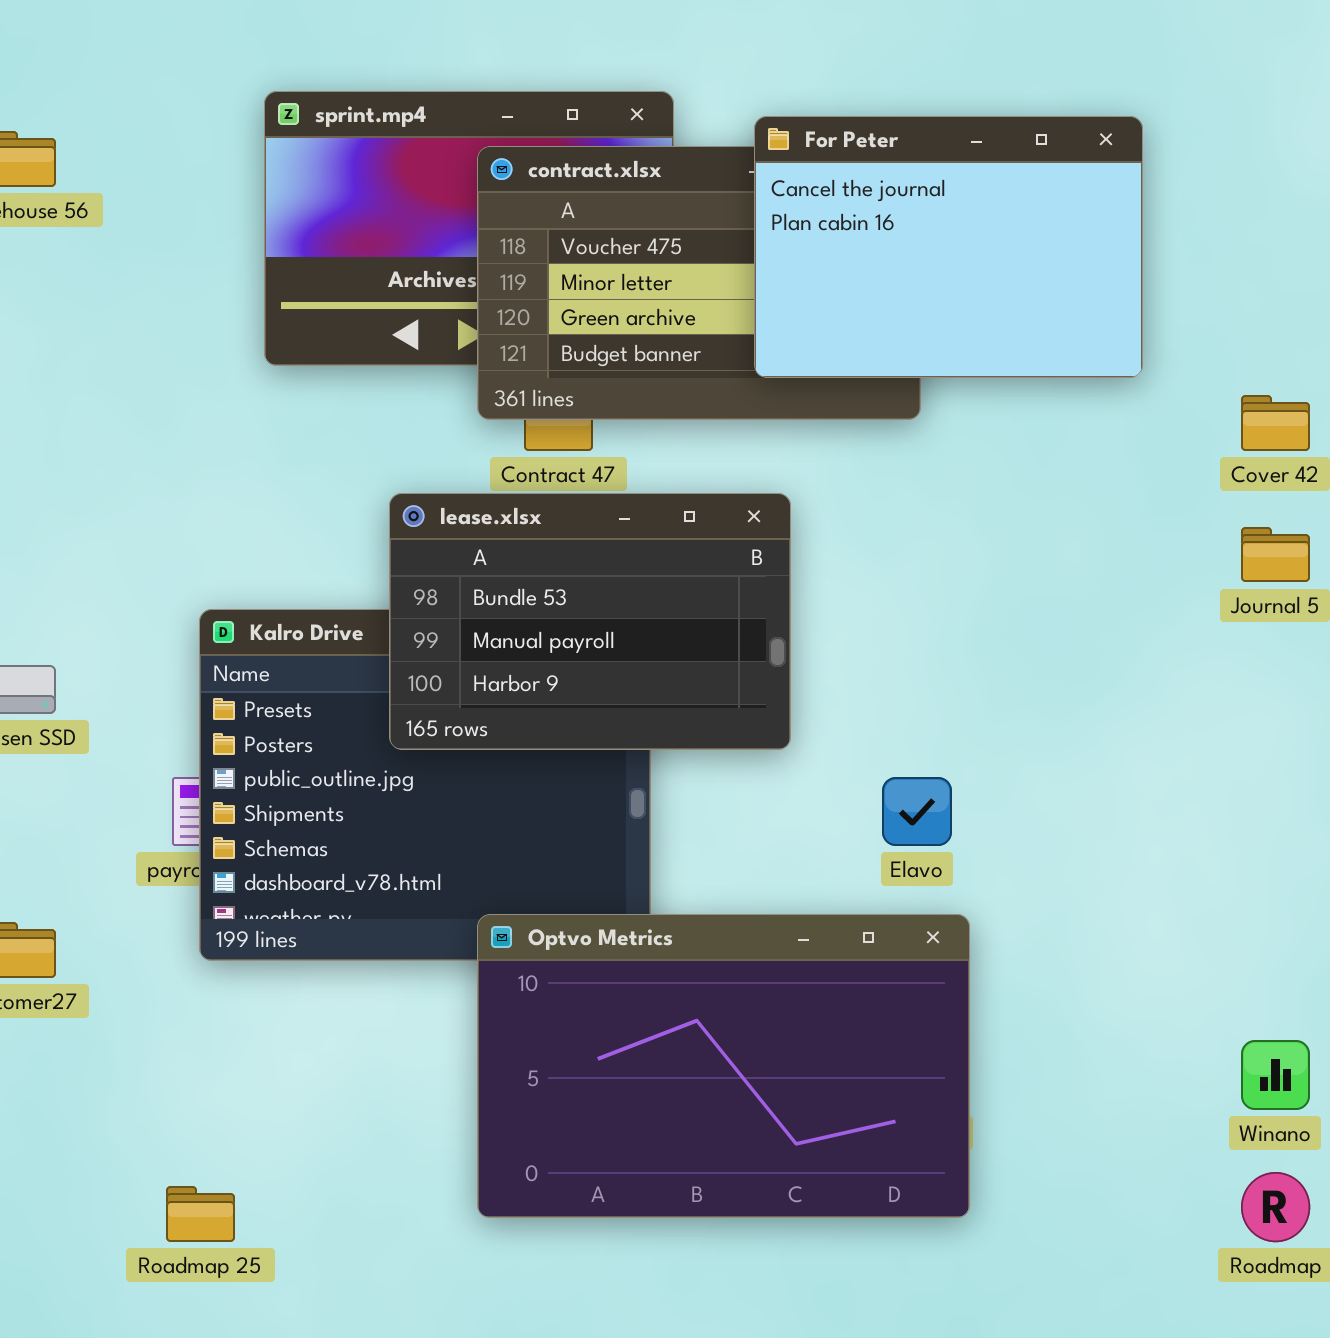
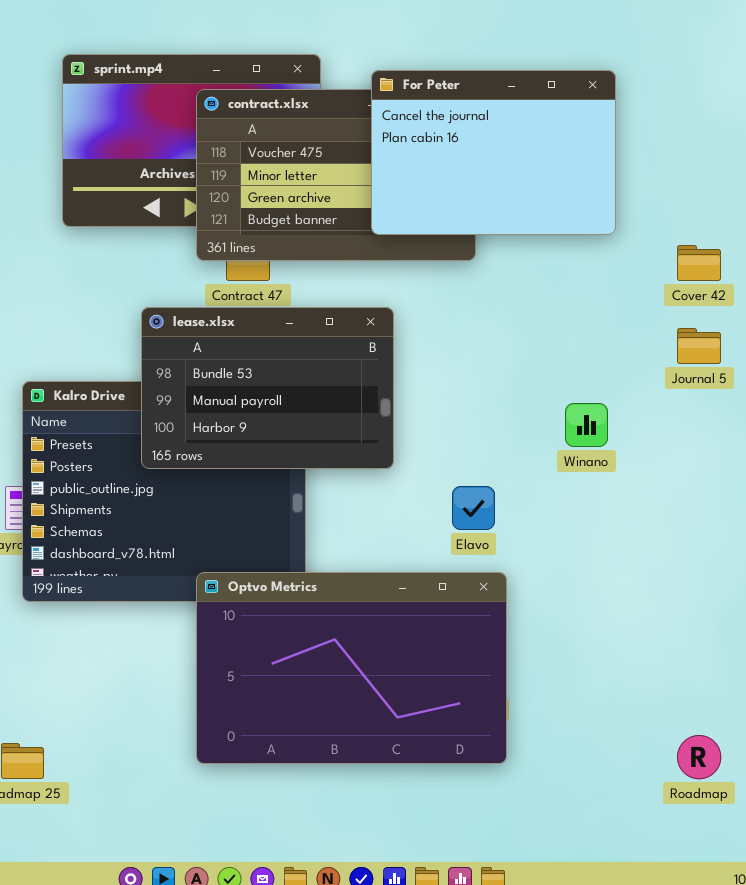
Winano: [1241,1040,1310,1110] -> [565,403,608,447], moved

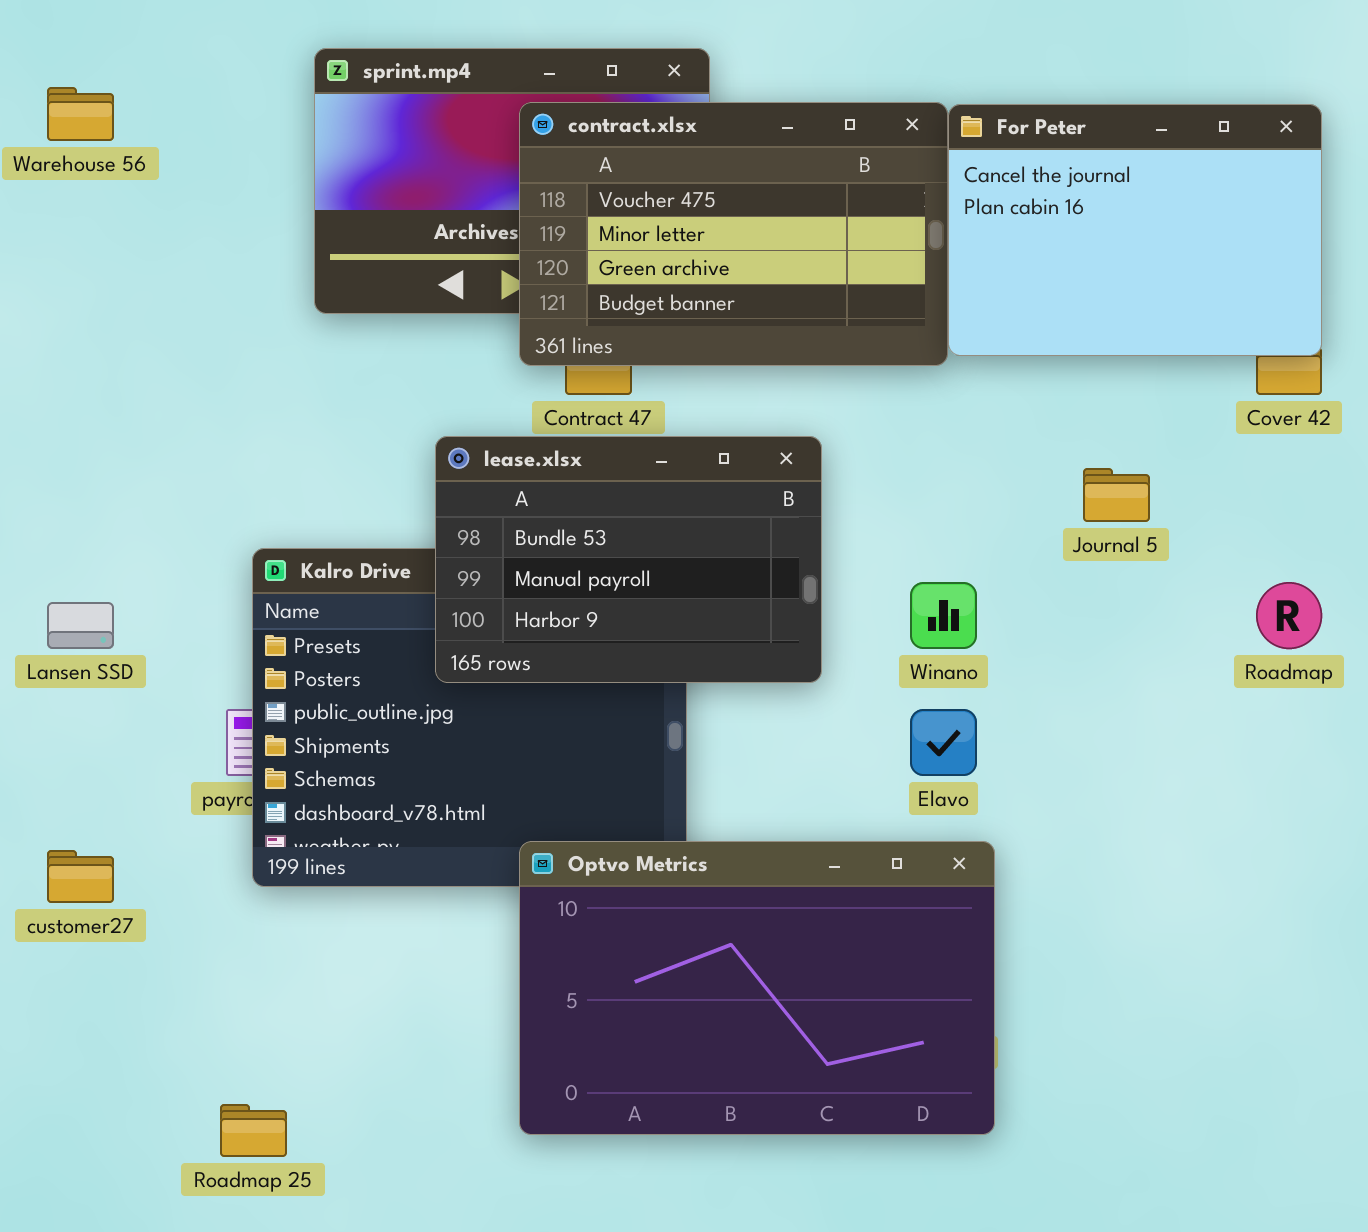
For Peter: [371,70,616,235] -> [948,104,1322,356], moved
Journal 5: [677,328,721,364] -> [1083,468,1150,522], moved
Winano: [565,403,608,447] -> [910,582,977,649], moved
Roadmap: [677,735,721,779] -> [1256,582,1322,649], moved

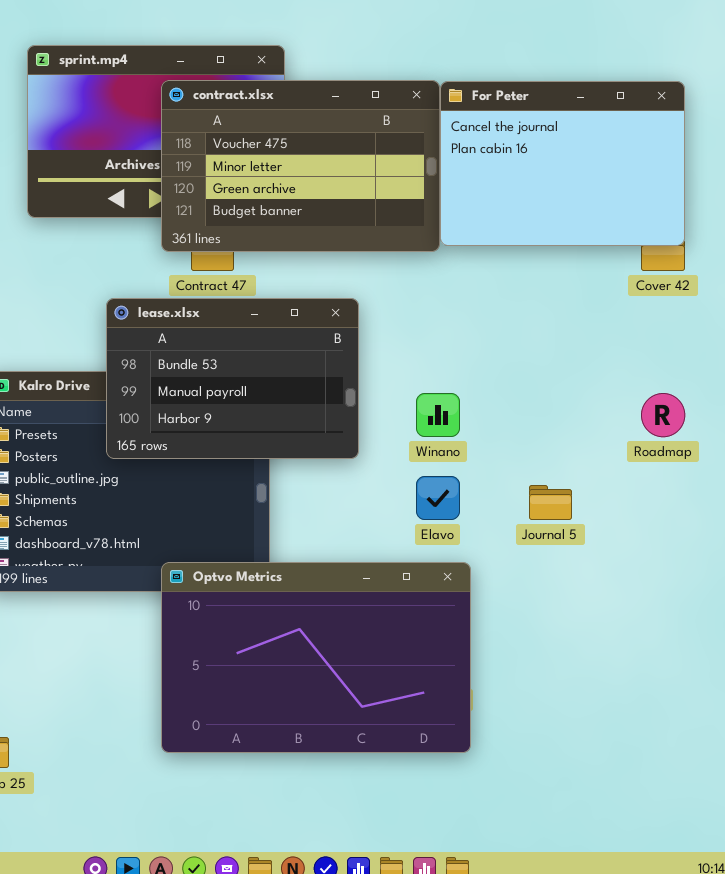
Journal 5: [1083,468,1150,522] -> [529,485,572,520], moved

